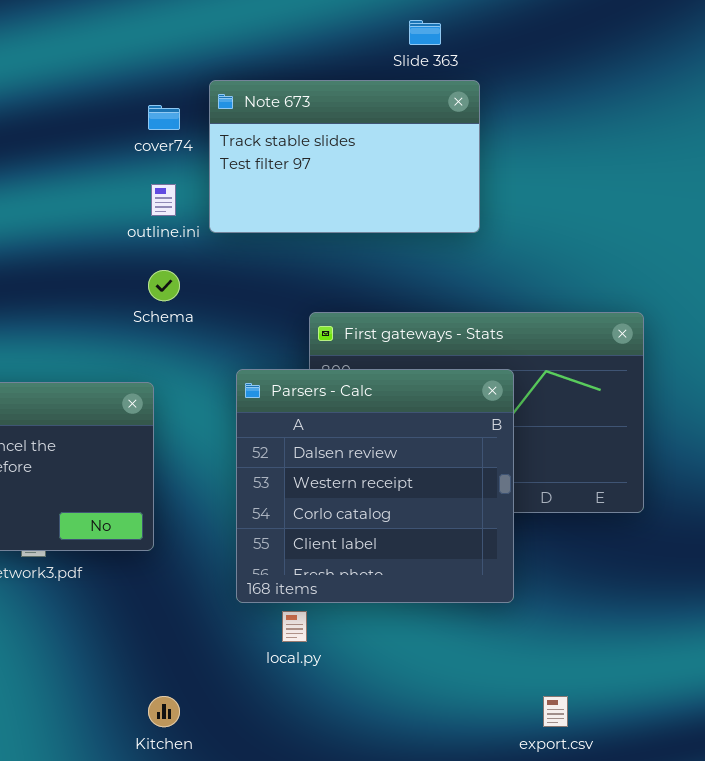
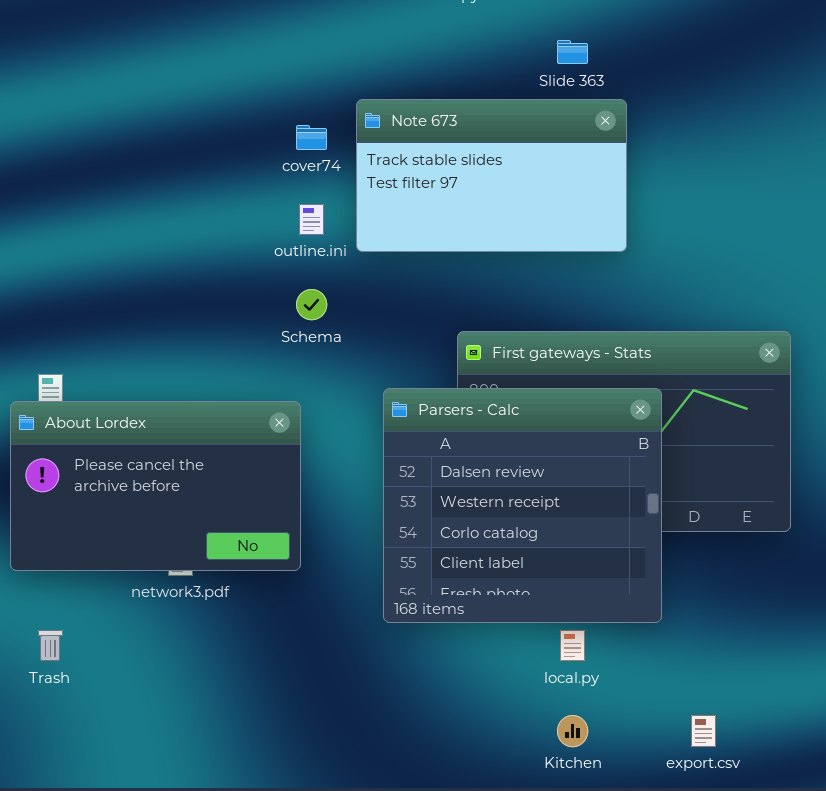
local.py: [282,611,307,642] -> [560,630,585,661], moved
Kitchen: [148,696,180,727] -> [557,715,588,747], moved

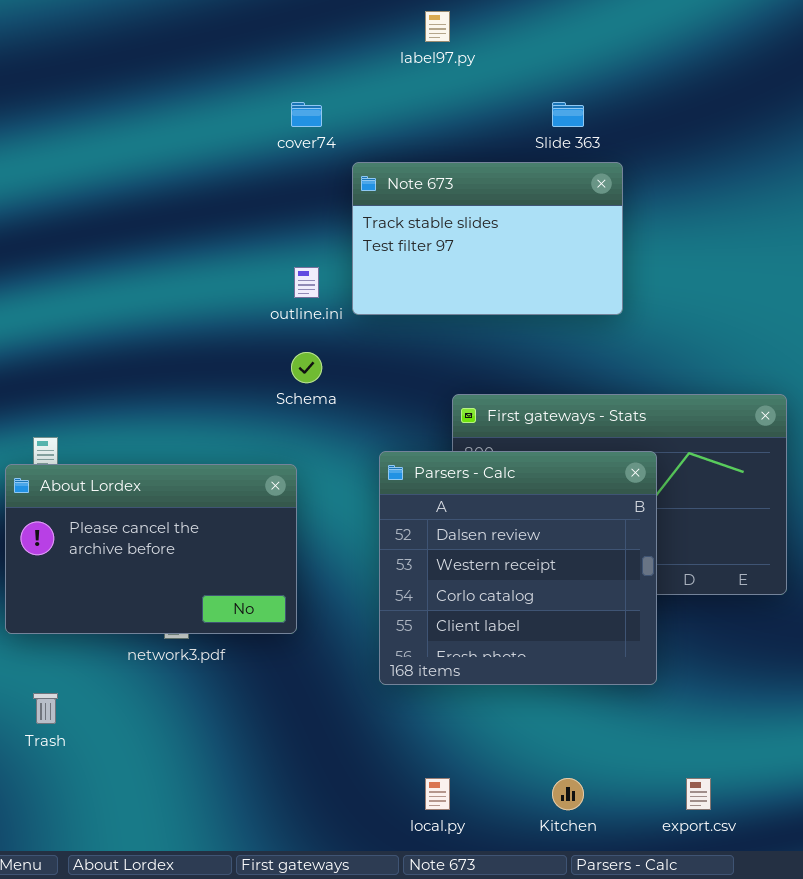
cover74: [296,125,327,150] -> [291,102,322,127], moved
local.py: [560,630,585,661] -> [425,778,450,810], moved

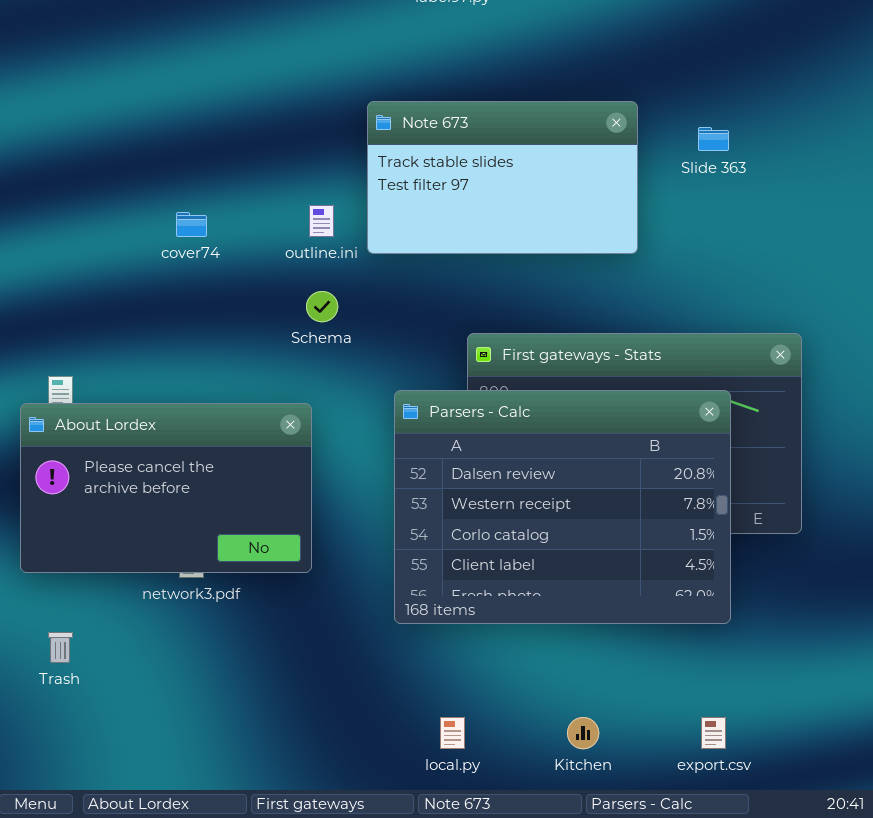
cover74: [291,102,322,127] -> [176,212,207,237], moved
Slide 363: [552,102,584,127] -> [698,127,729,151], moved
Parsers - Calc: [379,451,657,685] -> [394,390,731,624], resized

